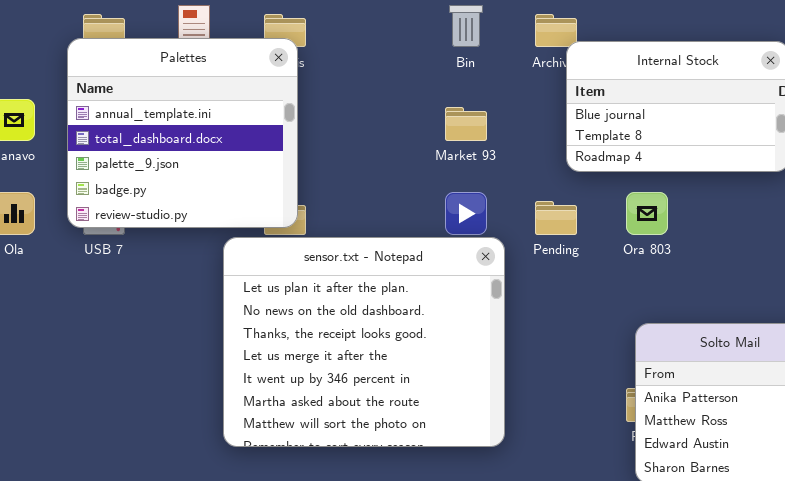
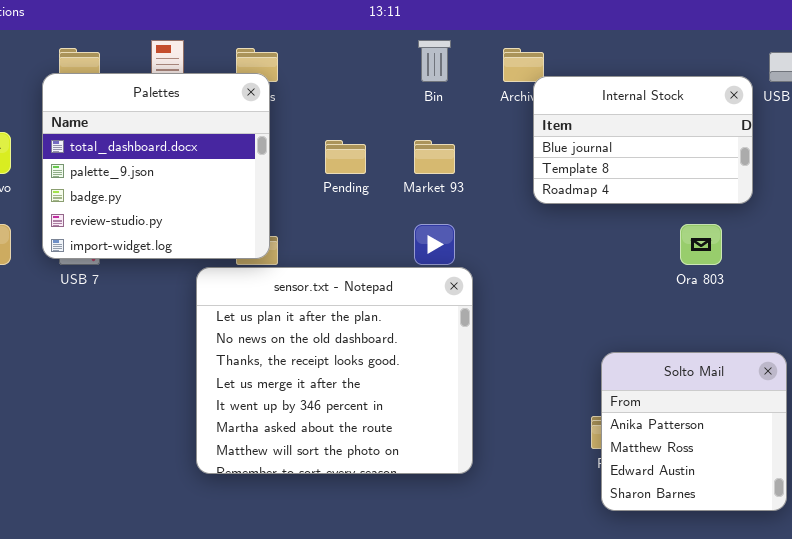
Palettes: [67,38,298,228] -> [42,73,270,259], scrolled down 1 row
Ora 803: [626,192,668,235] -> [680,224,722,265], moved
Pending: [535,201,577,235] -> [325,140,366,174], moved

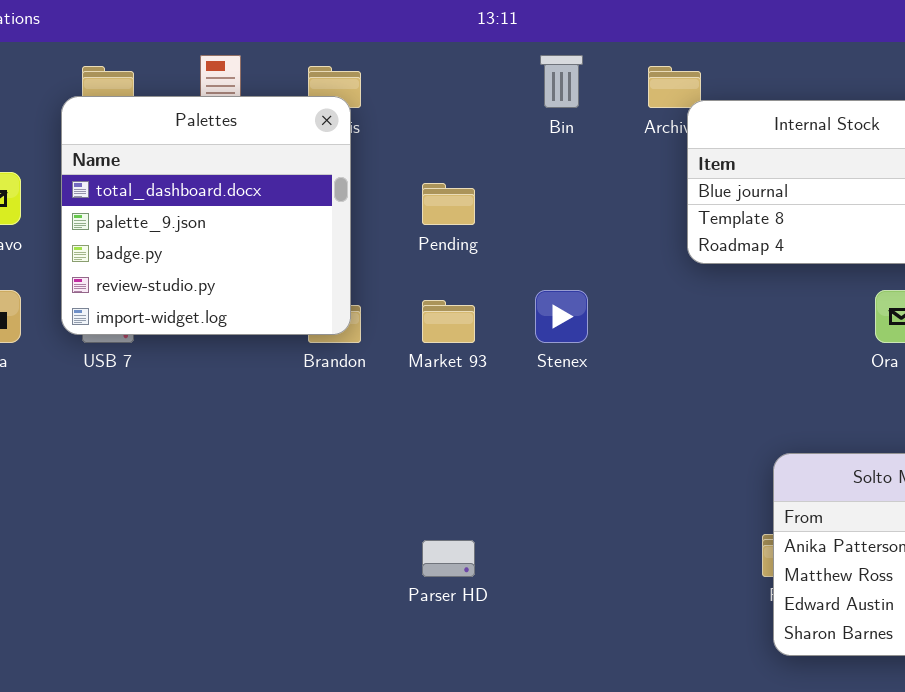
Market 93: [414,140,455,174] -> [422,300,475,343], moved
sensor.txt - Notepad: [196,267,473,474] -> none, closed

